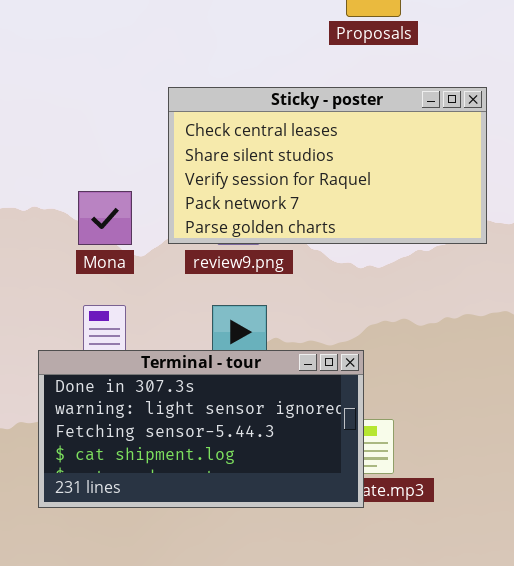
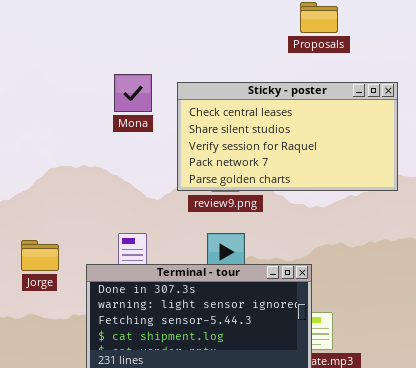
Mona: [78,191,132,245] -> [114,74,152,112], moved

